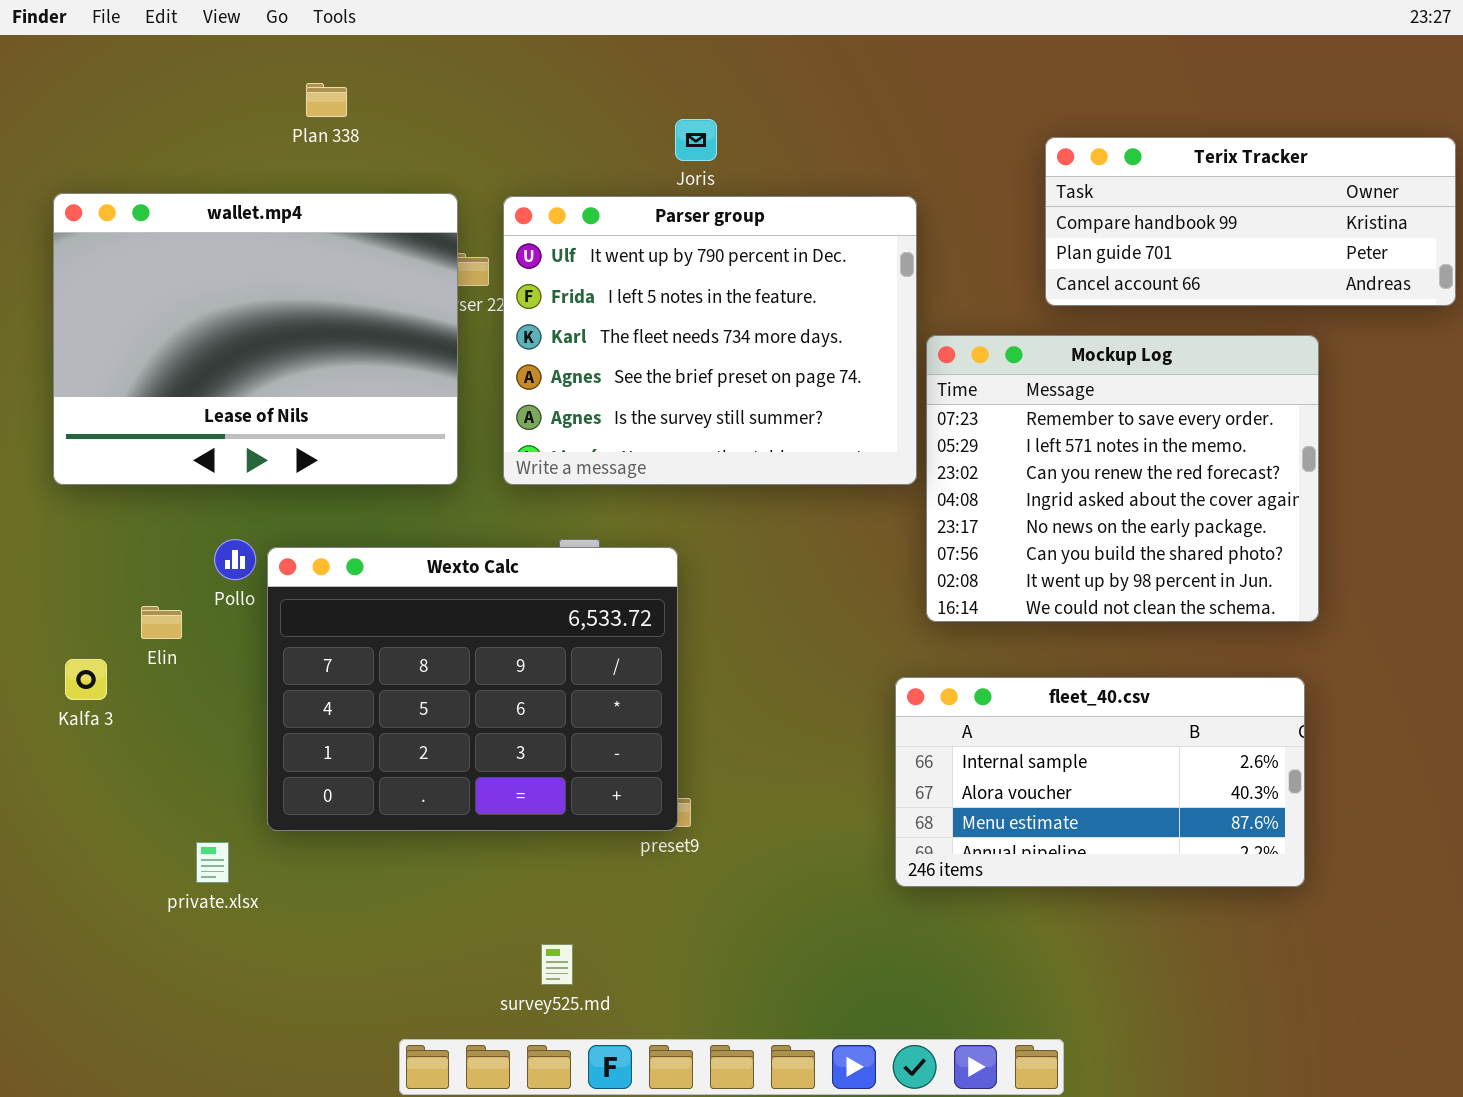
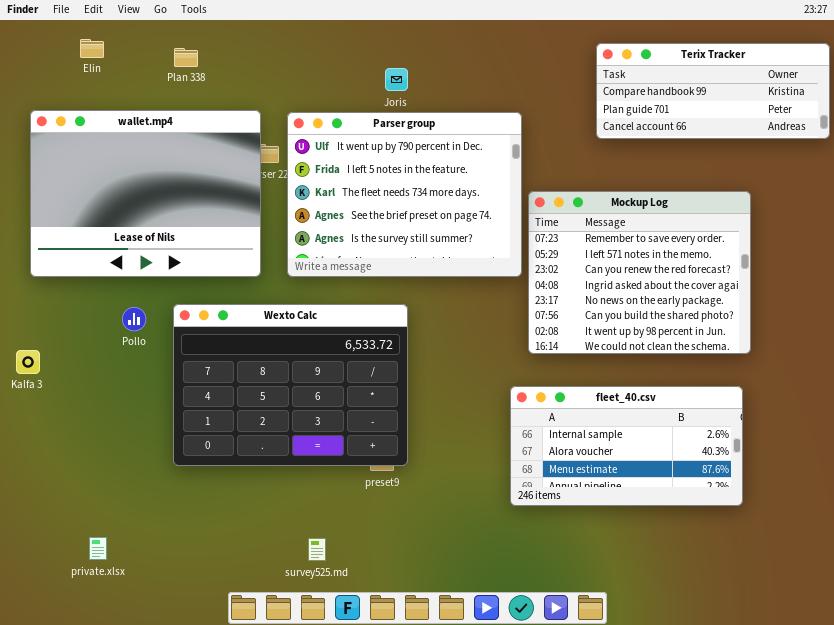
Terix Tracker: [1045,137,1456,306] -> [596,43,830,139], moved
Wexto Calc: [267,547,678,831] -> [173,304,408,466], moved
Elin: [141,606,182,639] -> [80,39,104,58], moved
Kalfa 3: [65,659,107,700] -> [16,350,40,374], moved
private.xlsx: [196,842,229,883] -> [89,537,107,560], moved

